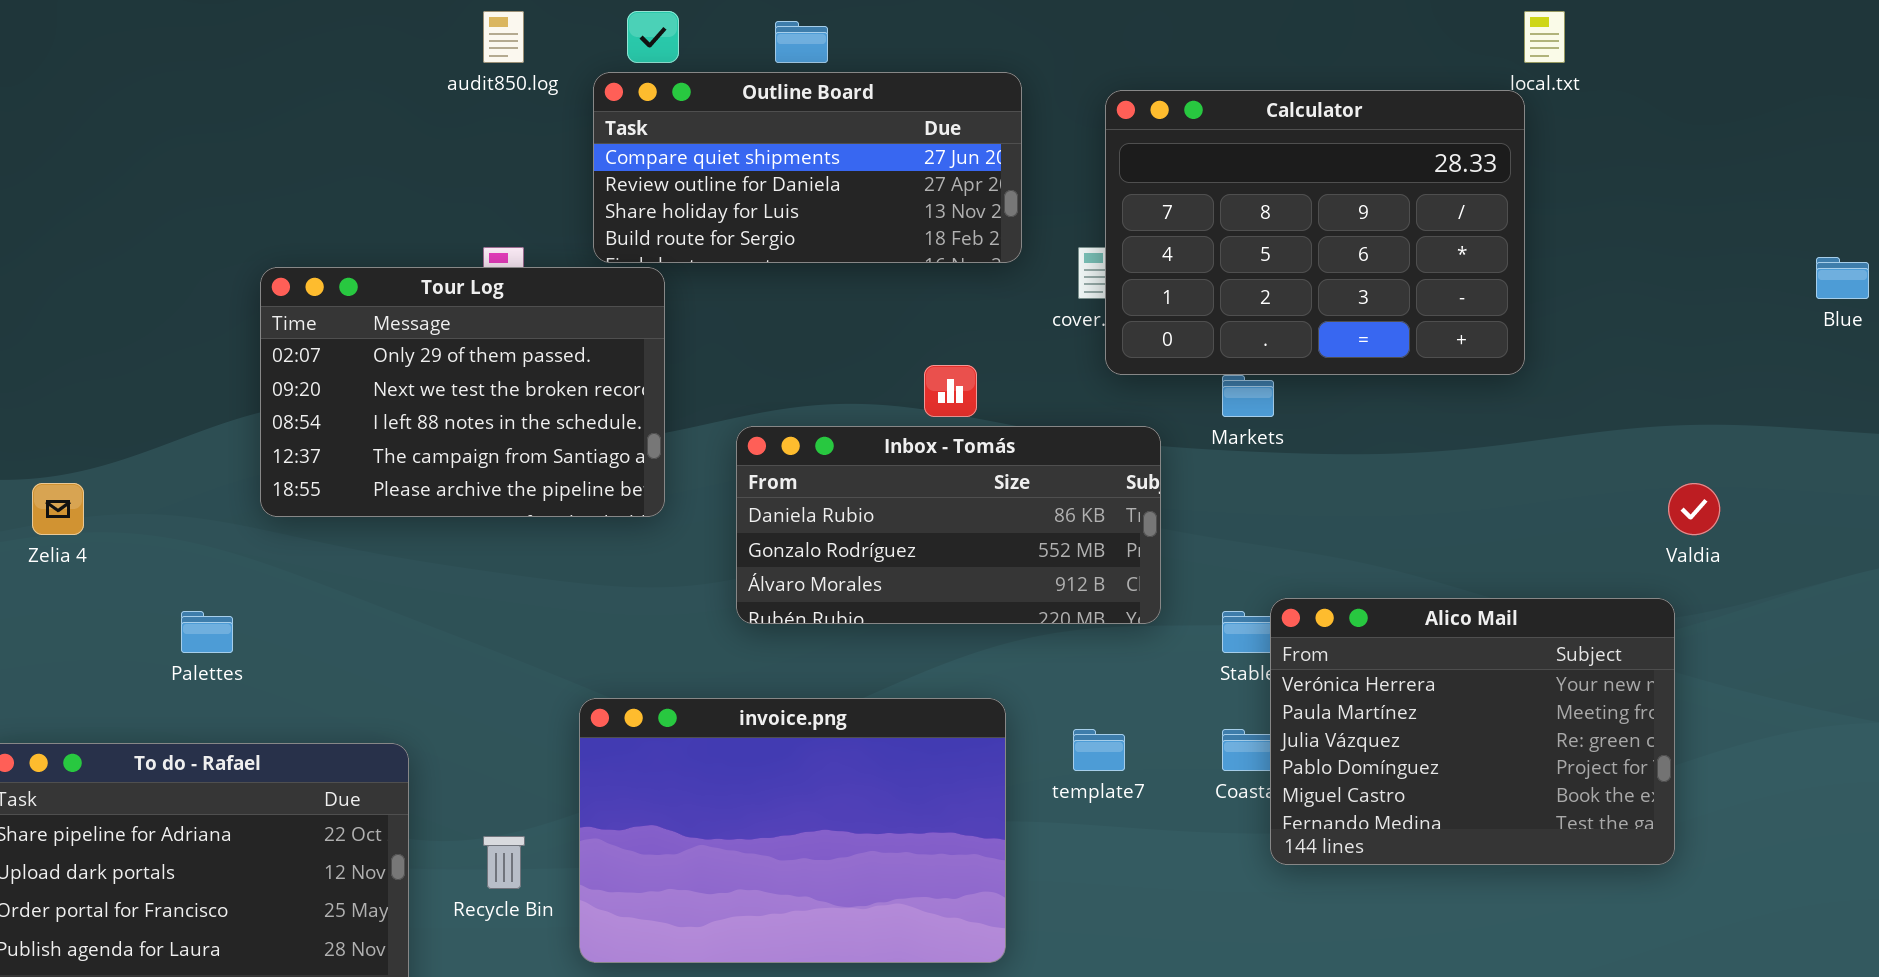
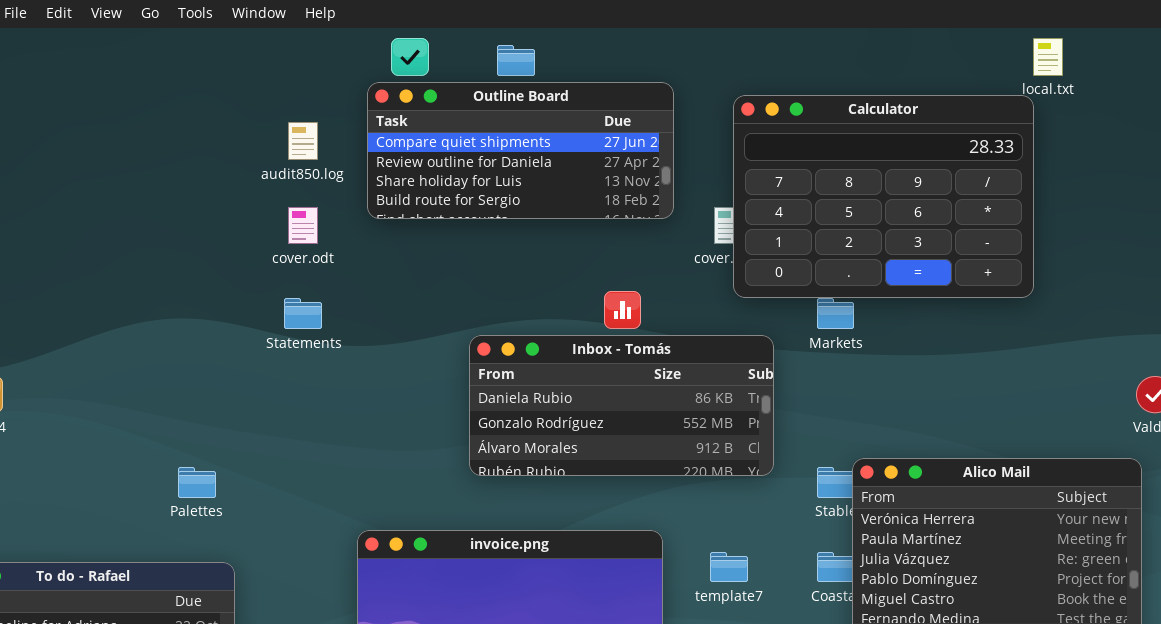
audit850.log: [483,11,524,63] -> [288,122,318,160], moved
Tour Log: [260,267,665,517] -> none, closed
Palettes: [181,611,233,653] -> [178,467,216,498], moved

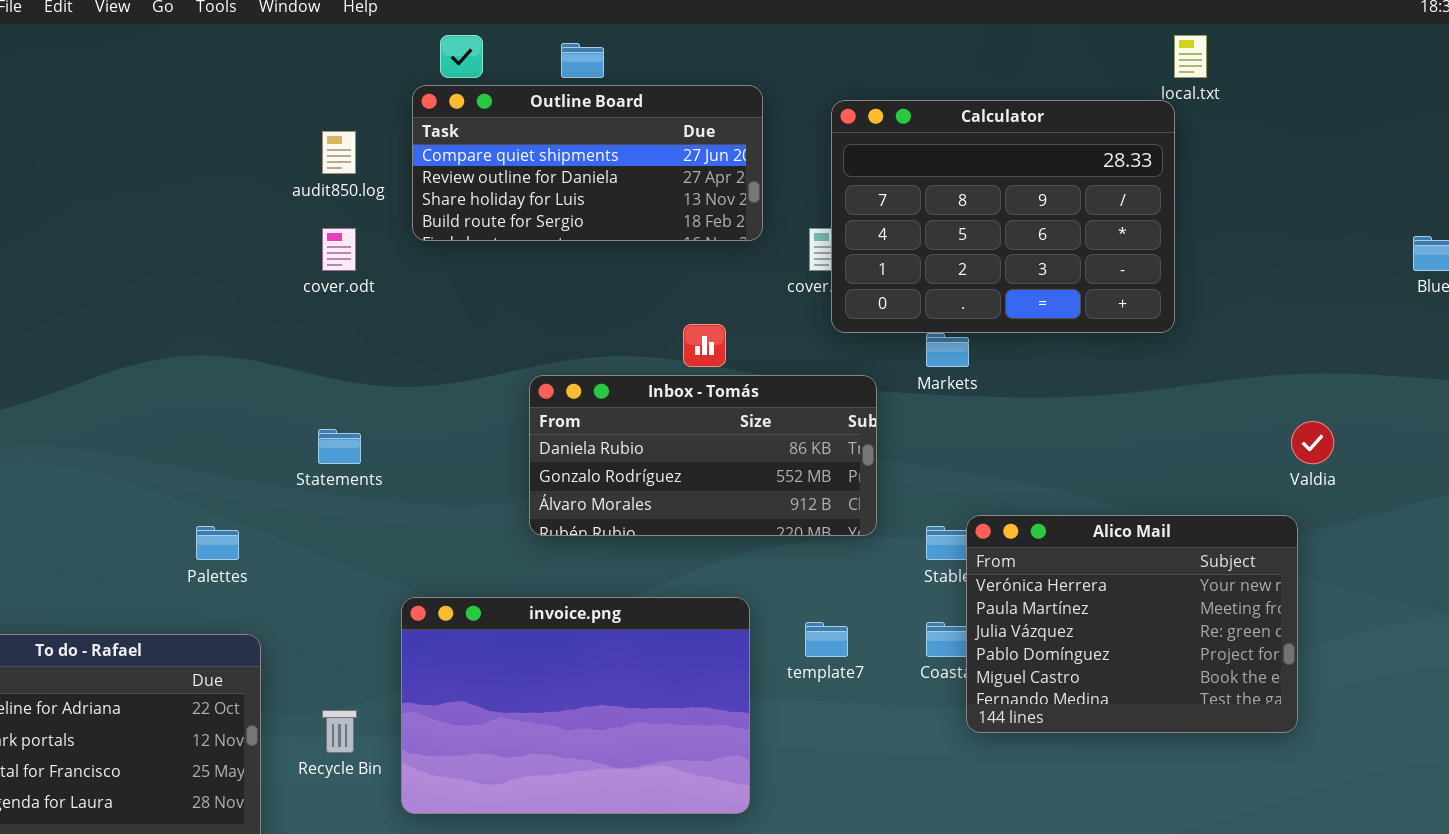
Statements: [284,298,322,329] -> [318,429,361,464], moved

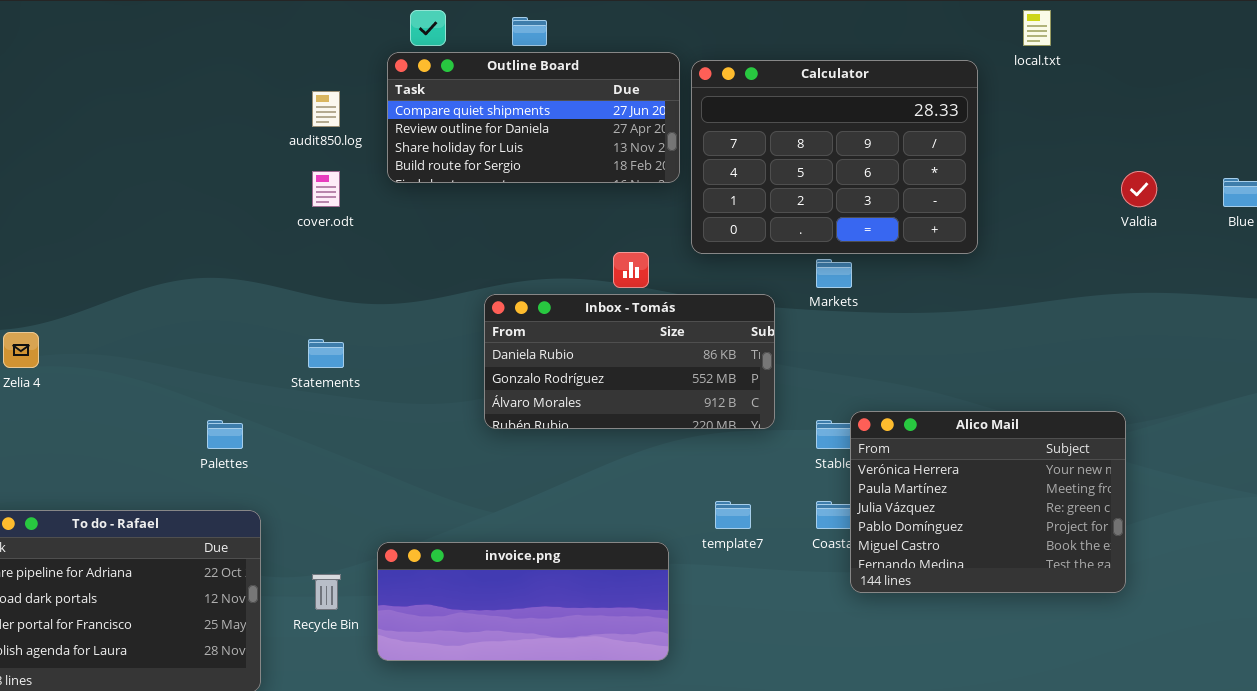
Calculator: [831,100,1175,333] -> [691,60,978,254], moved
Valdia: [1291,421,1334,464] -> [1121,171,1157,207], moved
invoice.png: [401,597,750,814] -> [377,542,669,661], resized

